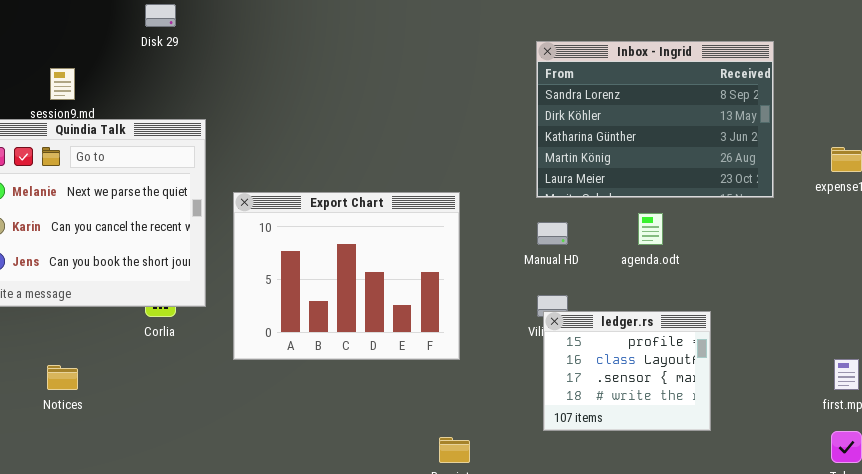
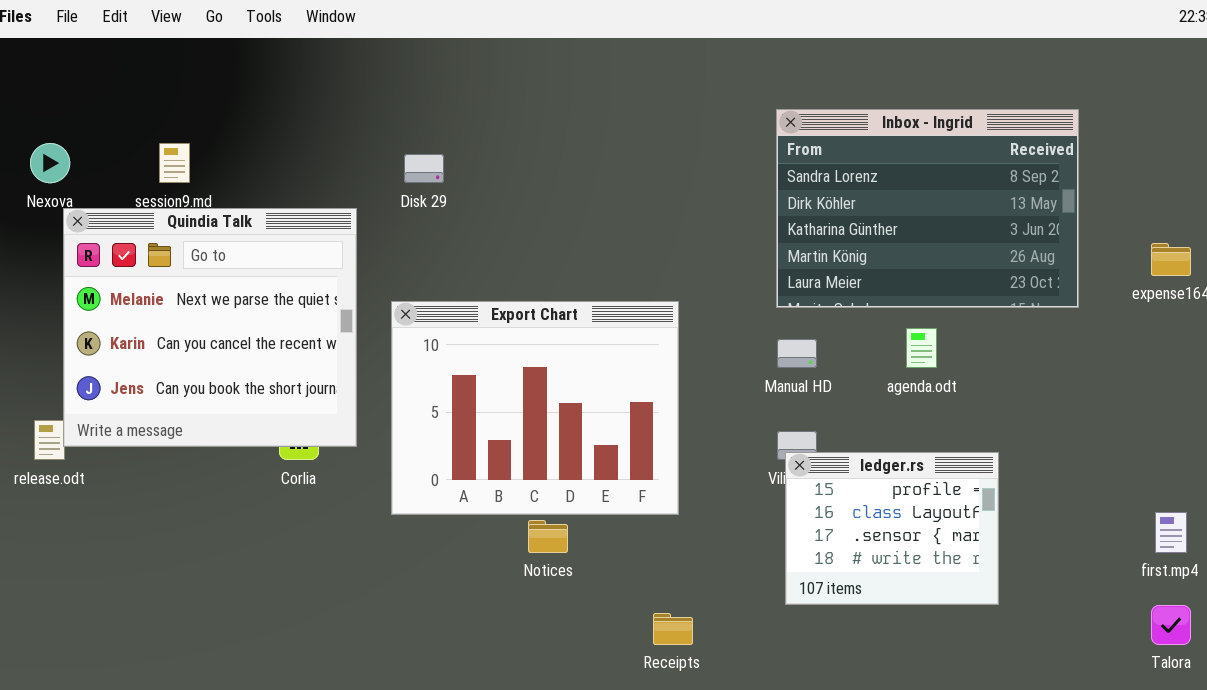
Disk 29: [145,4,176,27] -> [404,154,444,183], moved
Notices: [47,365,78,390] -> [528,520,568,553], moved

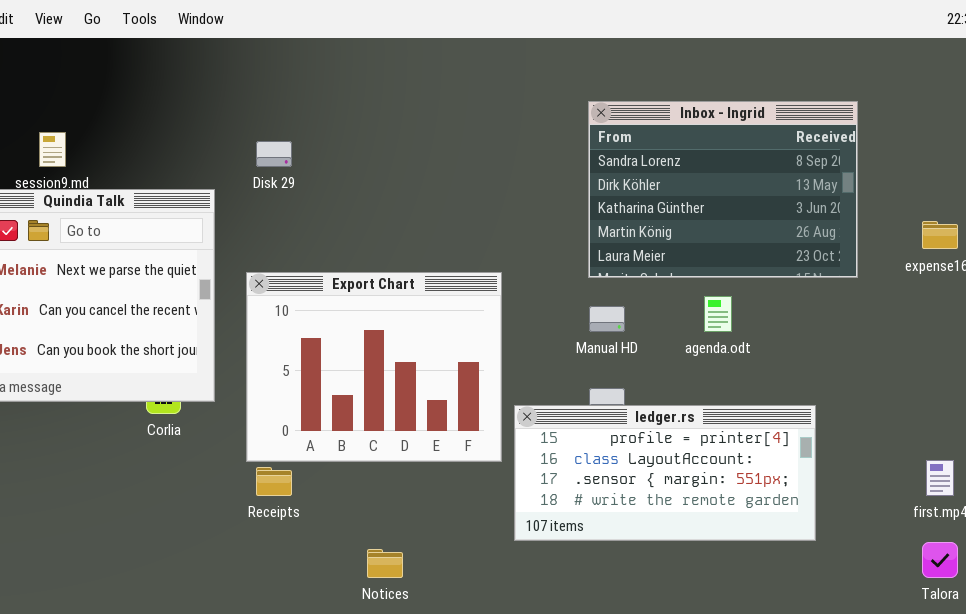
ledger.rs: [785,452,999,605] -> [514,405,816,541], moved, resized
Notices: [528,520,568,553] -> [367,549,403,578], moved
Receipts: [653,613,693,645] -> [256,467,292,496], moved

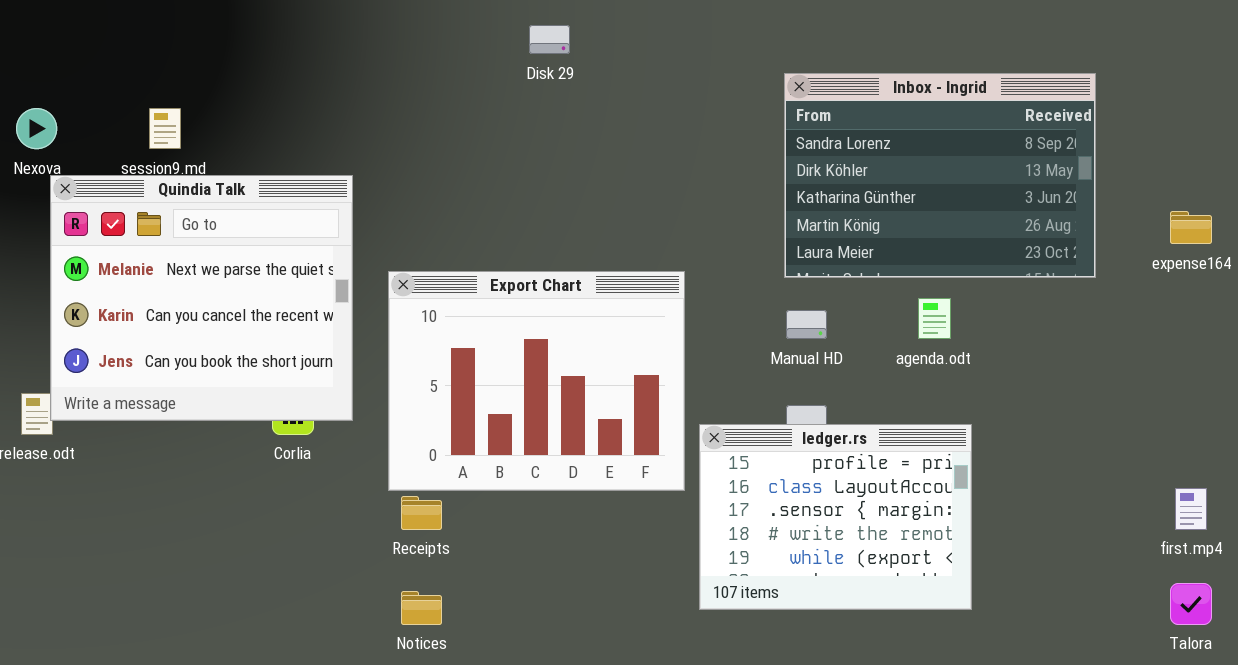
Disk 29: [256,141,292,167] -> [529,25,570,54], moved
ledger.rs: [514,405,816,541] -> [699,424,972,610], resized
Notices: [367,549,403,578] -> [401,591,442,625], moved

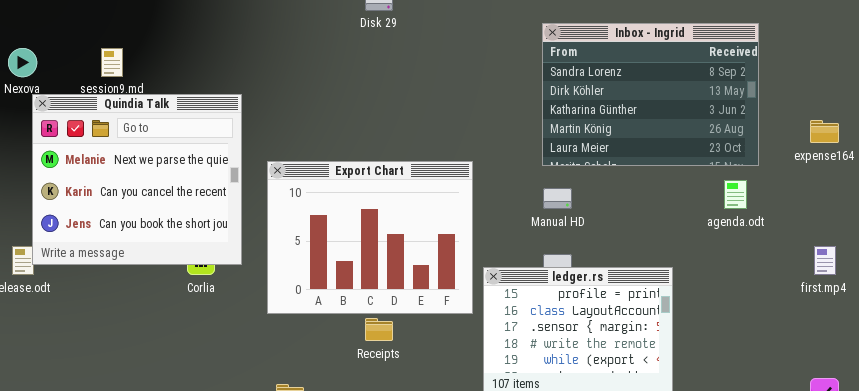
agenda.odt: [918,298,951,339] -> [724,180,747,209], moved
first.mp4: [1175,488,1207,530] -> [814,246,836,275], moved
Receipts: [401,496,442,530] -> [365,318,393,341], moved

